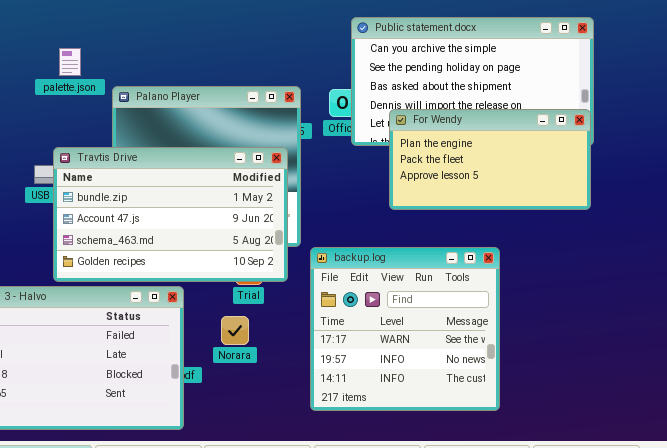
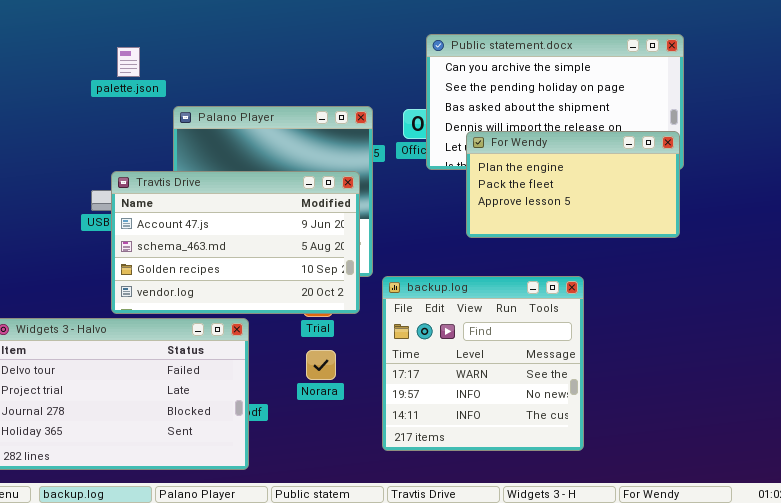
palette.json: [59,48,81,76] -> [117,47,140,77], moved
Travtis Drive: [53,147,288,282] -> [111,171,360,314], scrolled down 1 row
Norara: [221,316,249,345] -> [306,350,336,380], moved

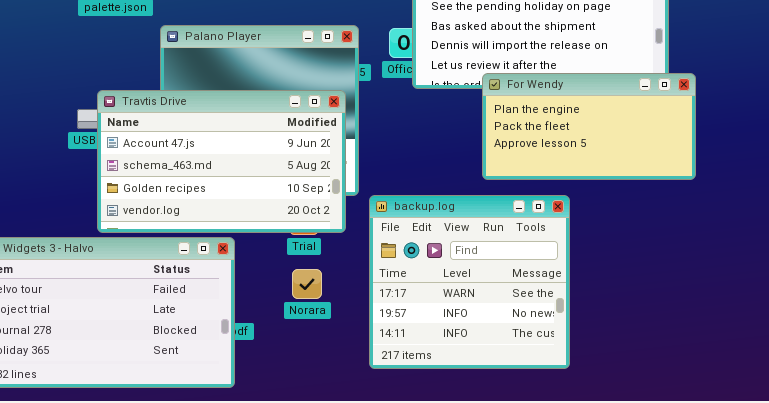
For Wendy: [466,131,680,238] -> [482,73,696,180], moved

